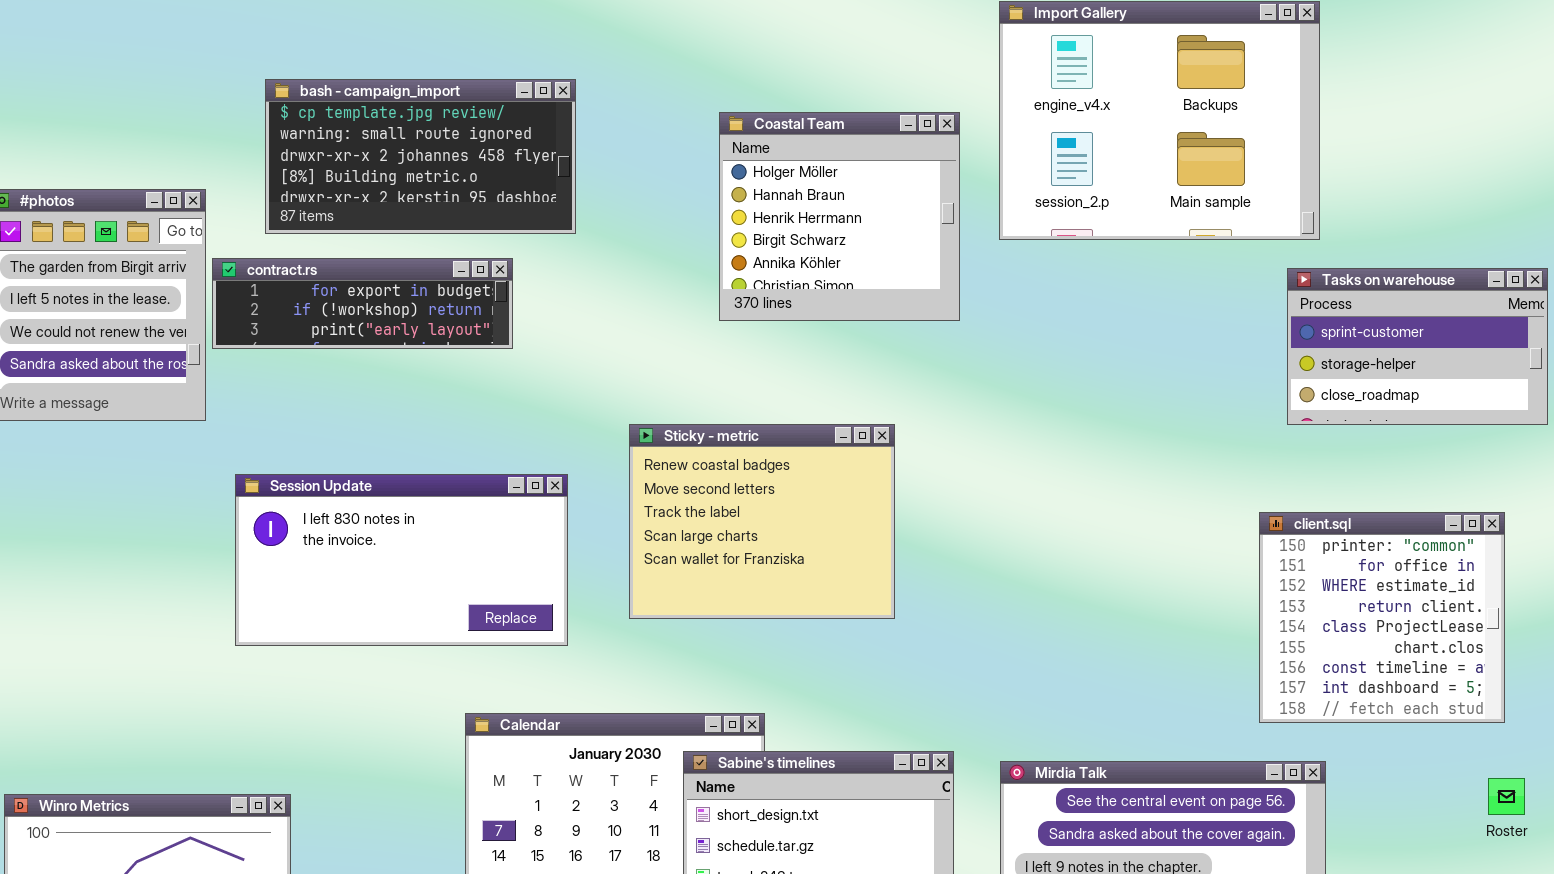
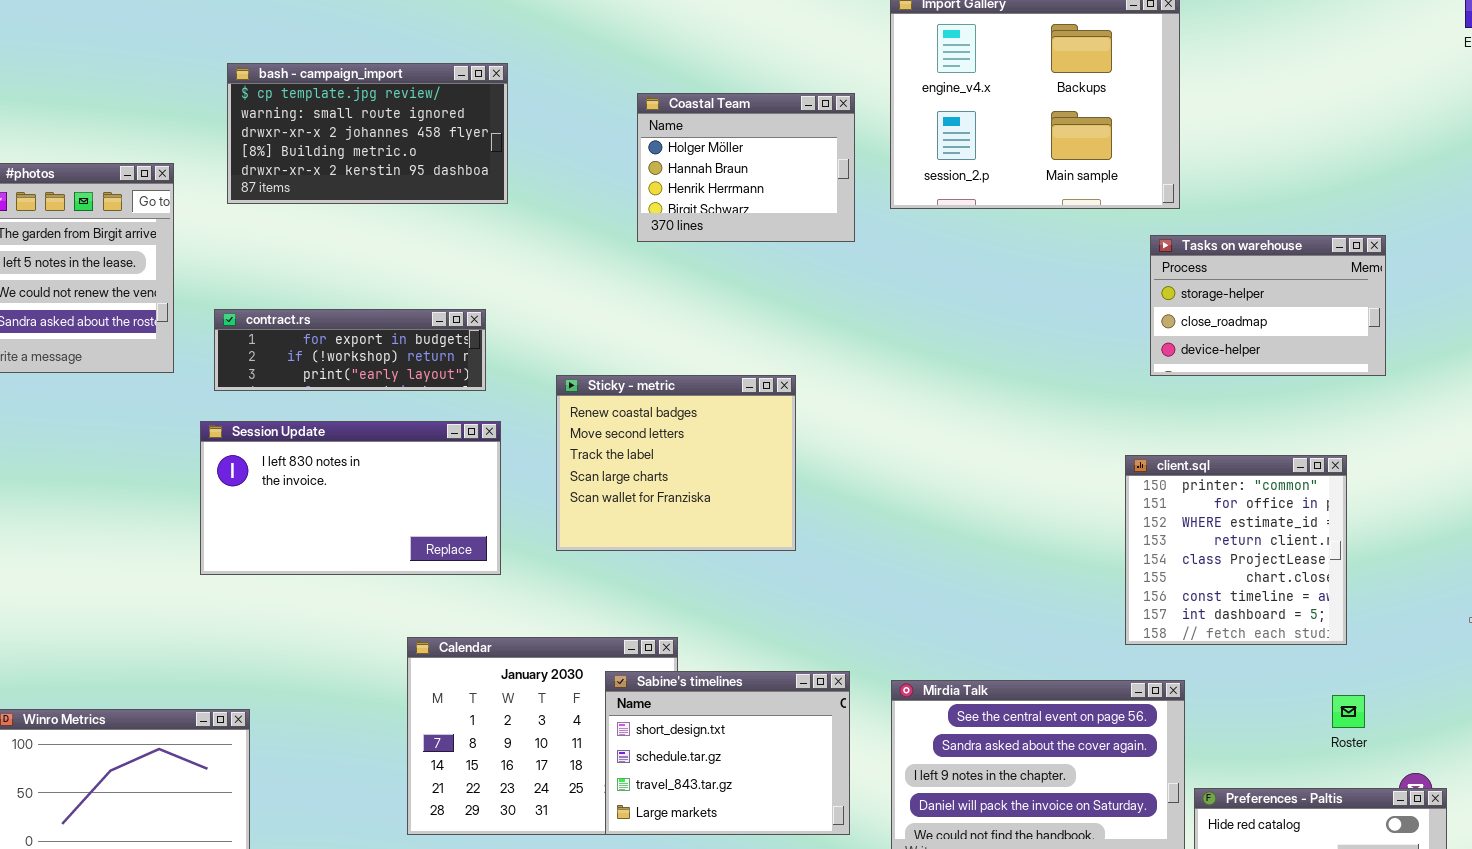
Coastal Team: [719,112,960,321] -> [637,93,855,242], resized
contract.rs: [212,258,513,349] -> [214,309,486,391], moved
Tasks on warehouse: [1287,268,1548,425] -> [1150,235,1386,376], scrolled down 1 row

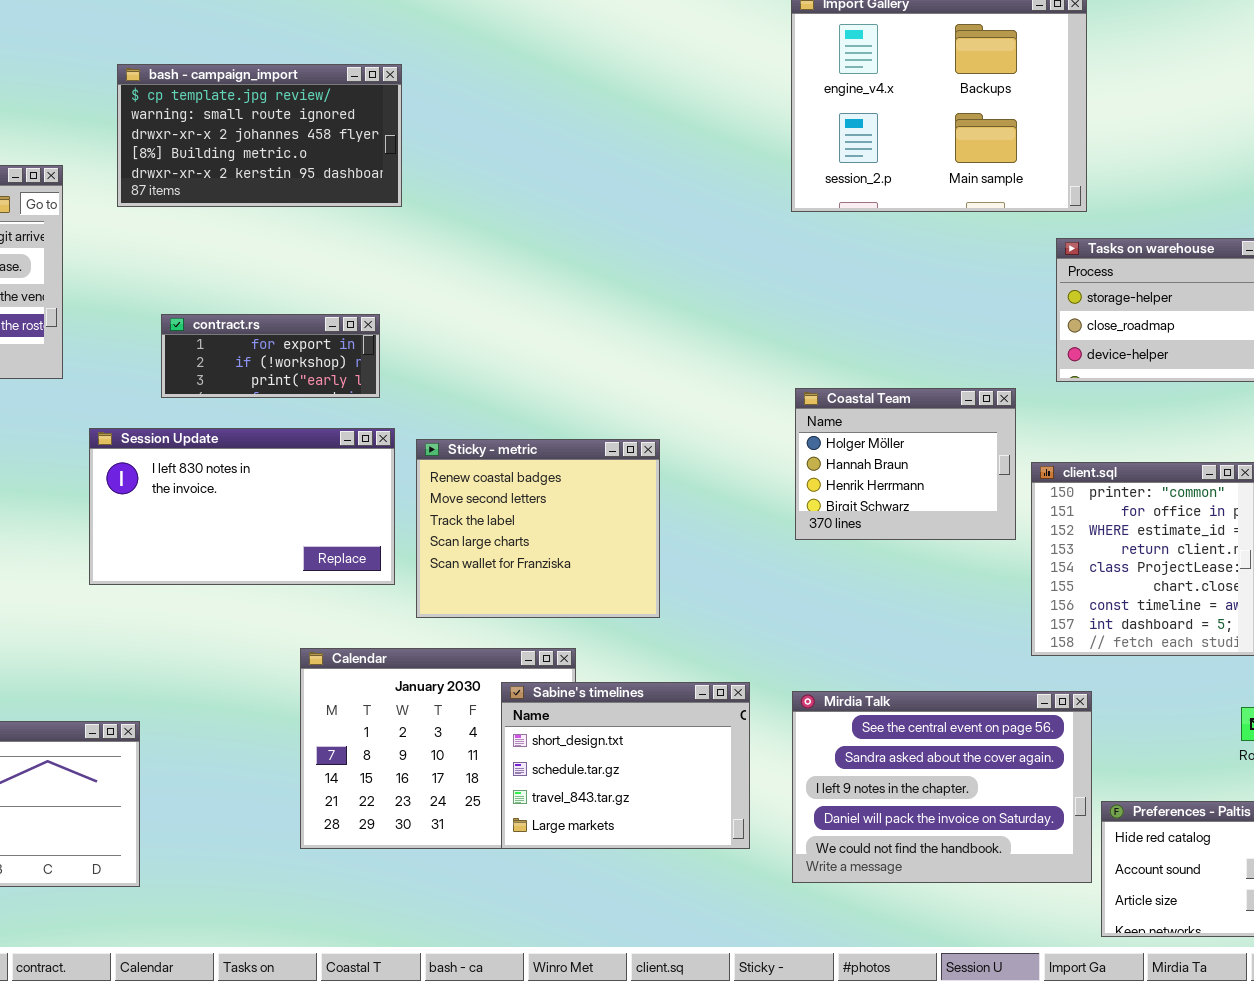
Coastal Team: [637,93,855,242] -> [795,388,1016,540], moved
contract.rs: [214,309,486,391] -> [161,314,380,398], resized
Sticky - metric: [556,375,796,551] -> [416,439,660,618], moved

